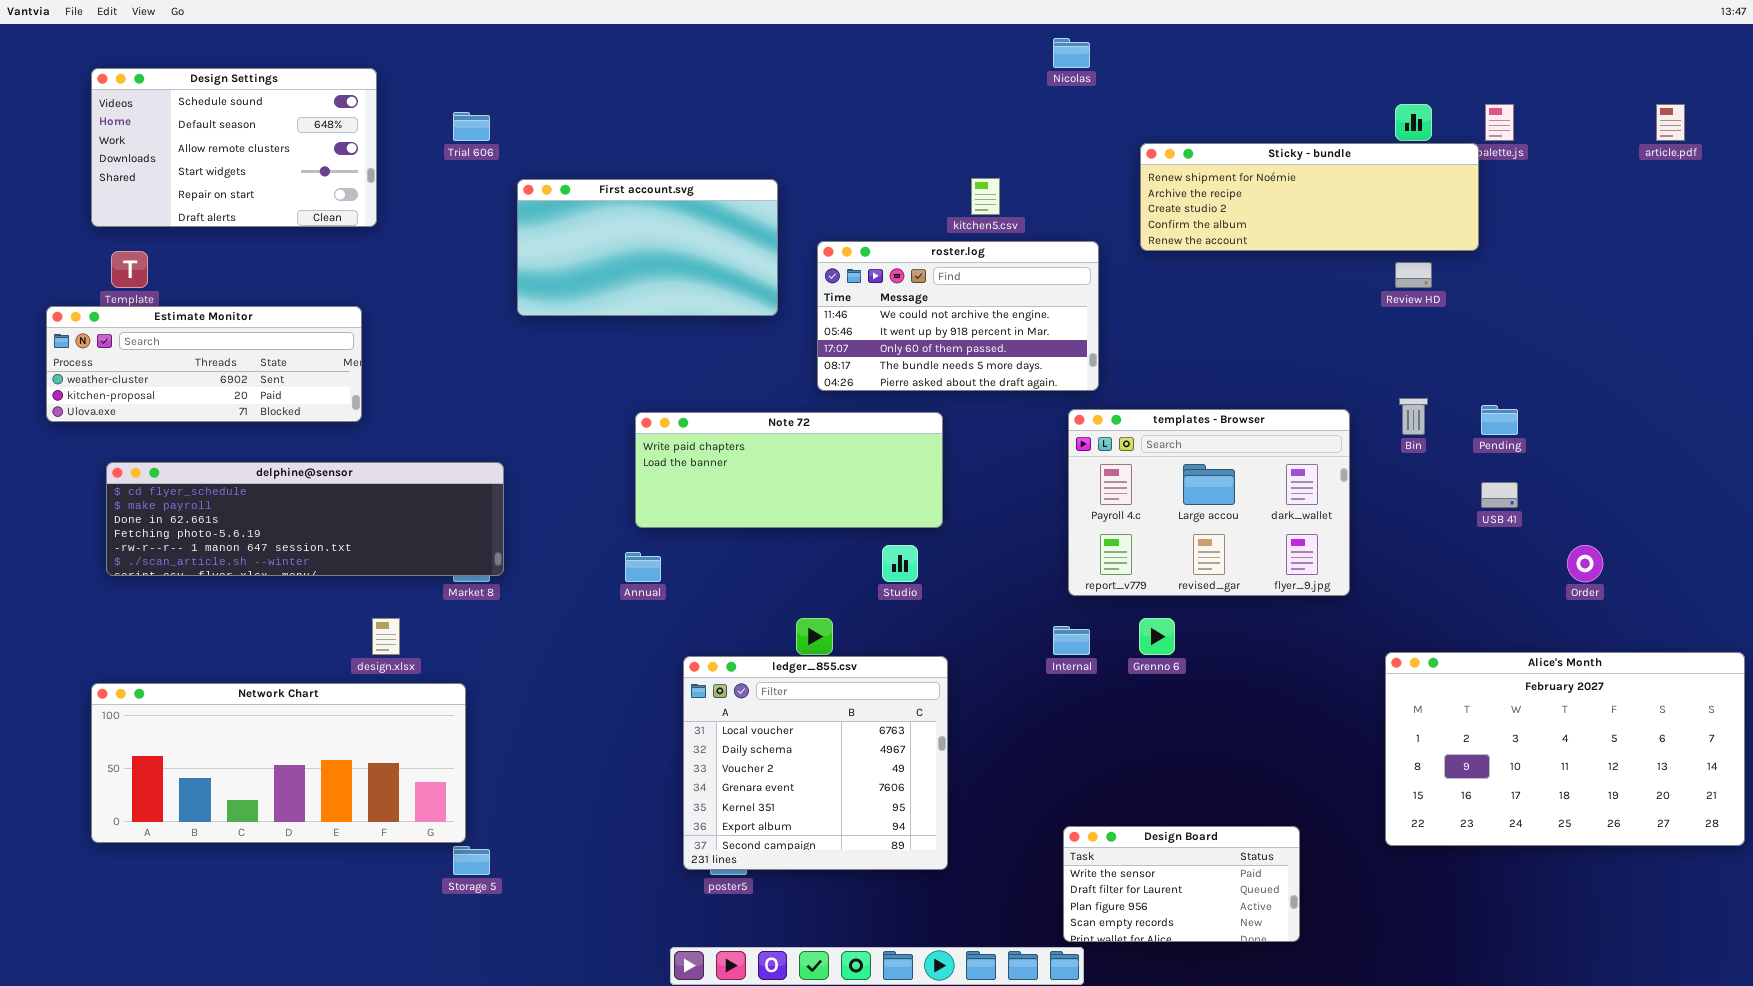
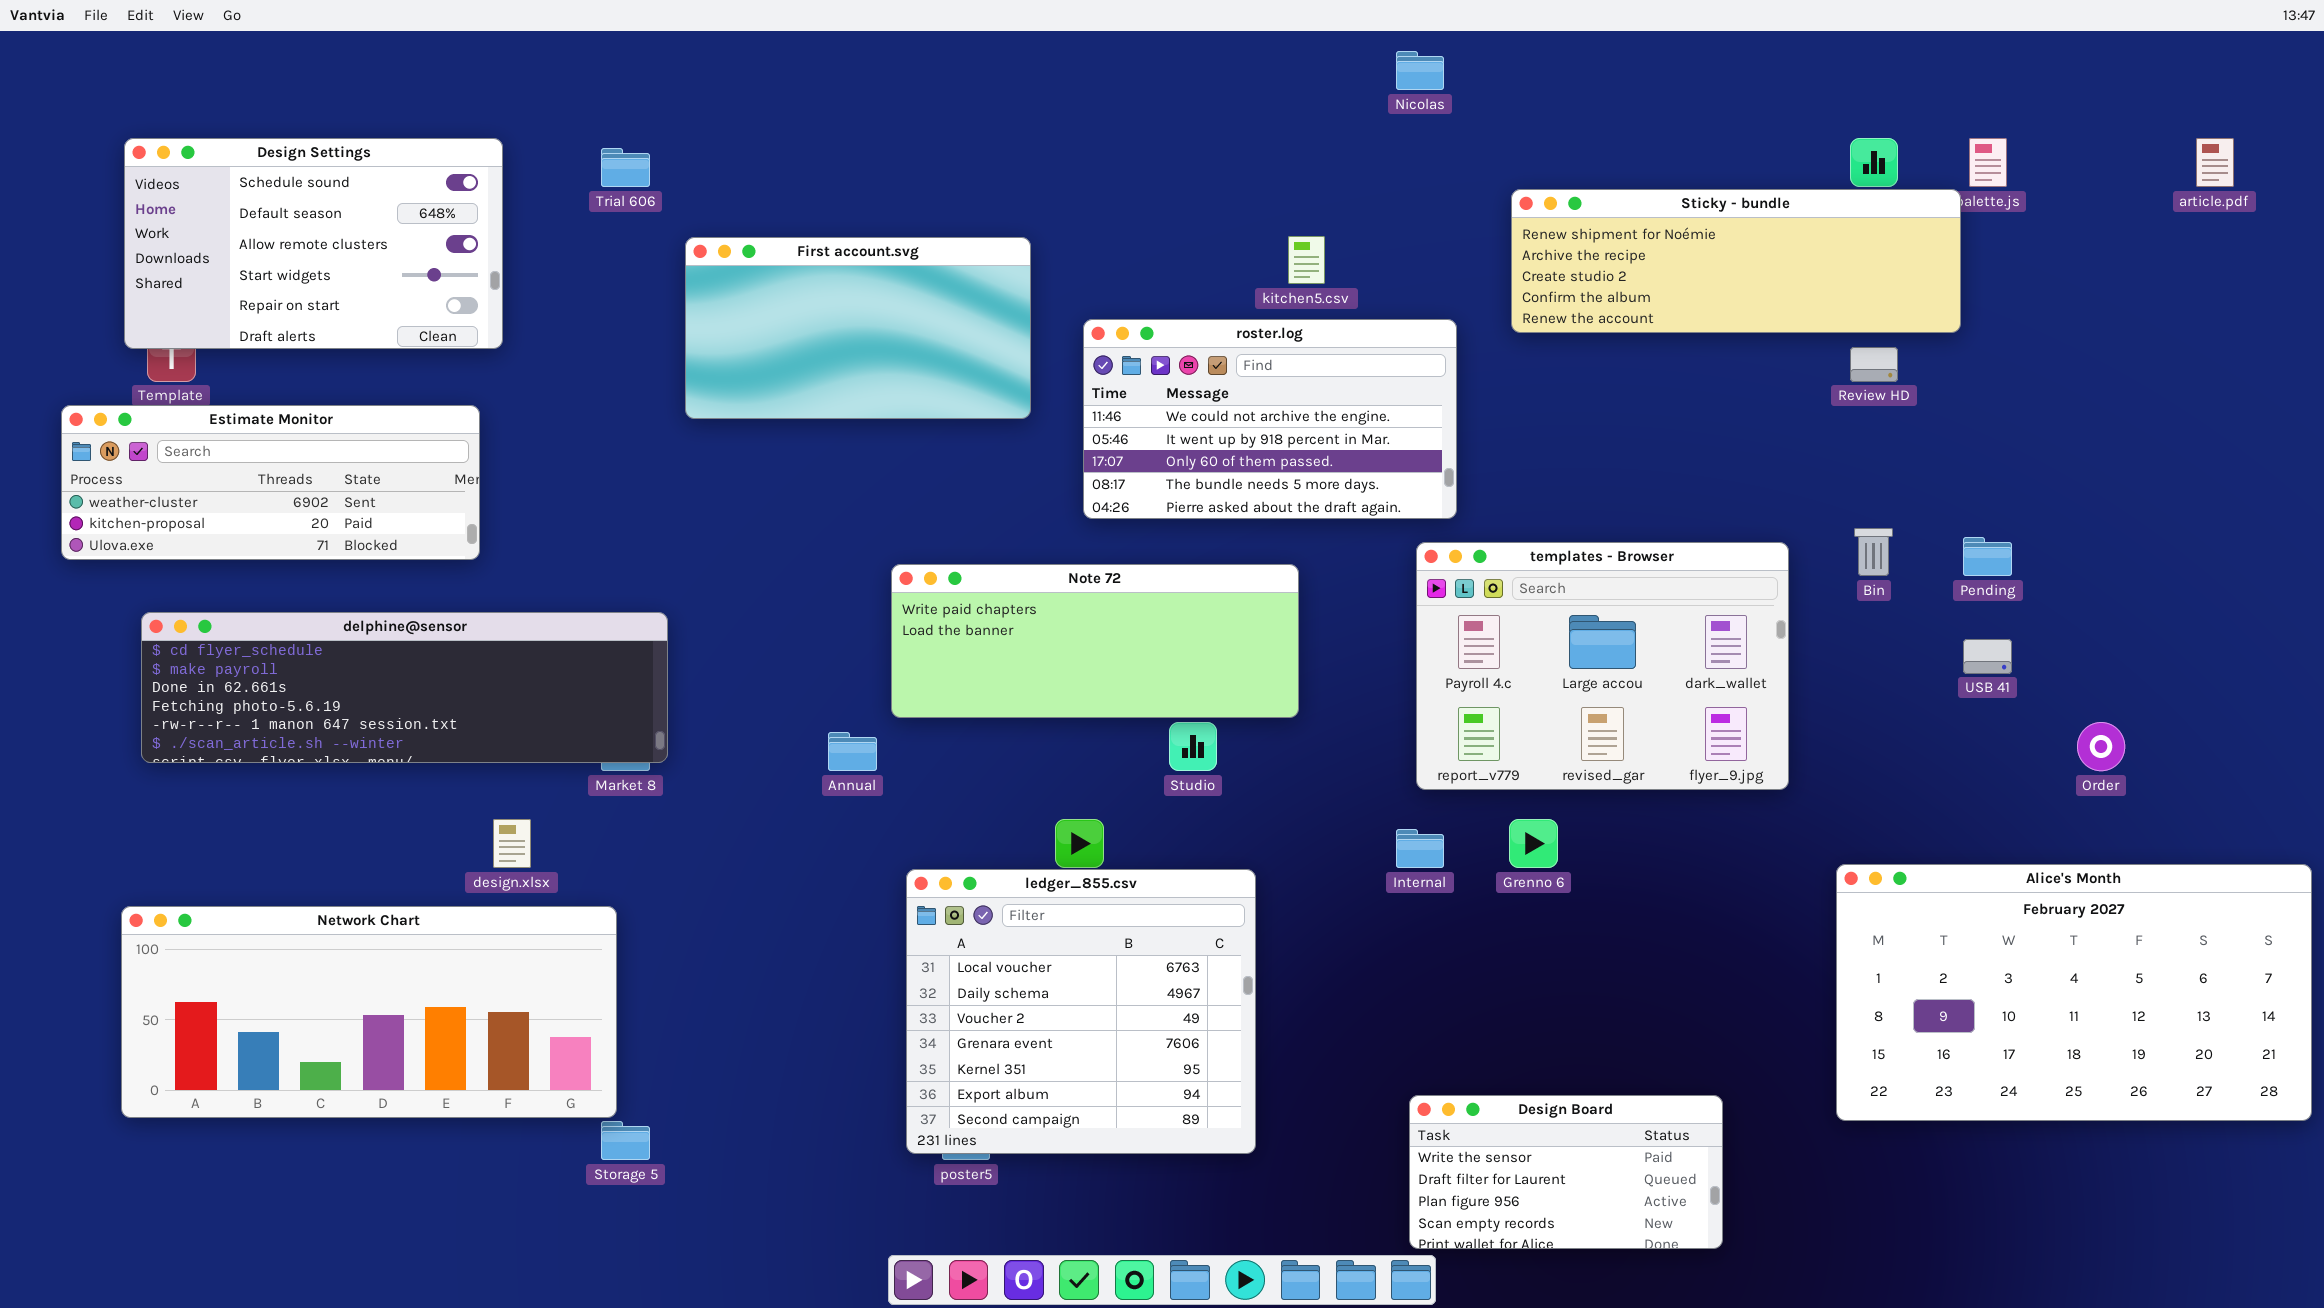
Design Settings: [91,68,377,227] -> [124,138,503,349], moved
Note 72: [635,412,943,528] -> [891,564,1299,718], moved

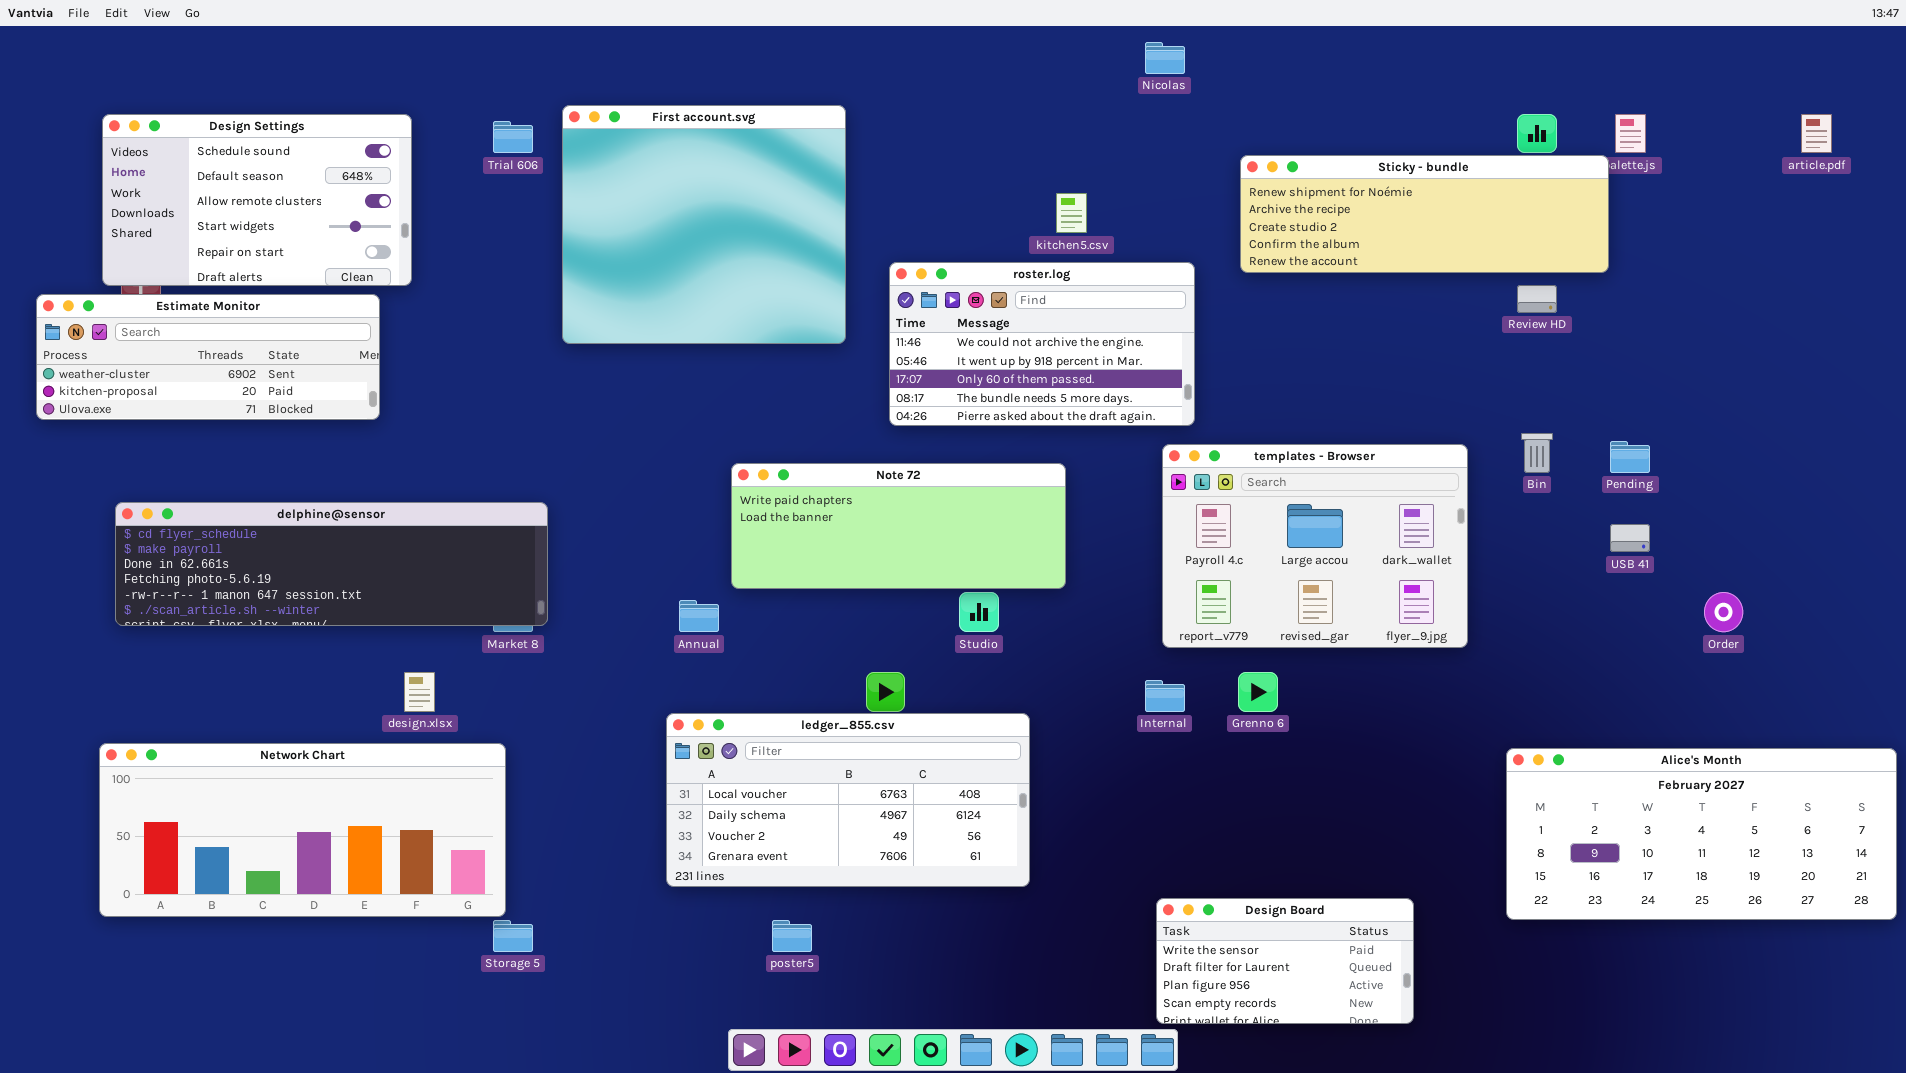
First account.svg: [685,237,1031,419] -> [562,105,846,344], resized
Estimate Monitor: [61,405,480,560] -> [36,294,380,420], moved
Alice's Month: [1836,864,2312,1121] -> [1506,748,1897,920], resized
ledger_855.csv: [906,869,1256,1154] -> [666,713,1030,887], resized

